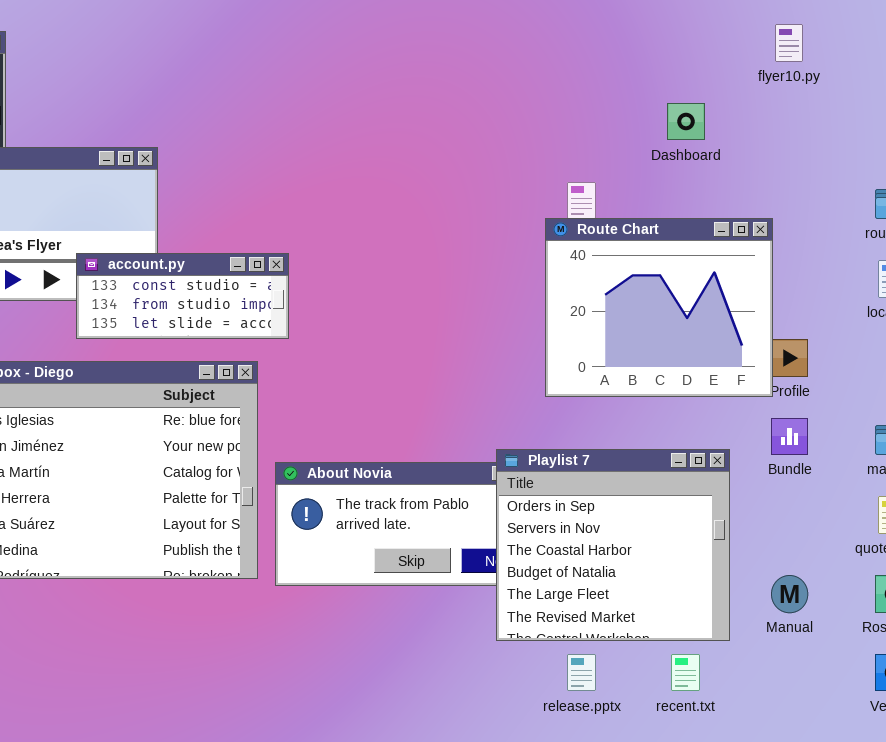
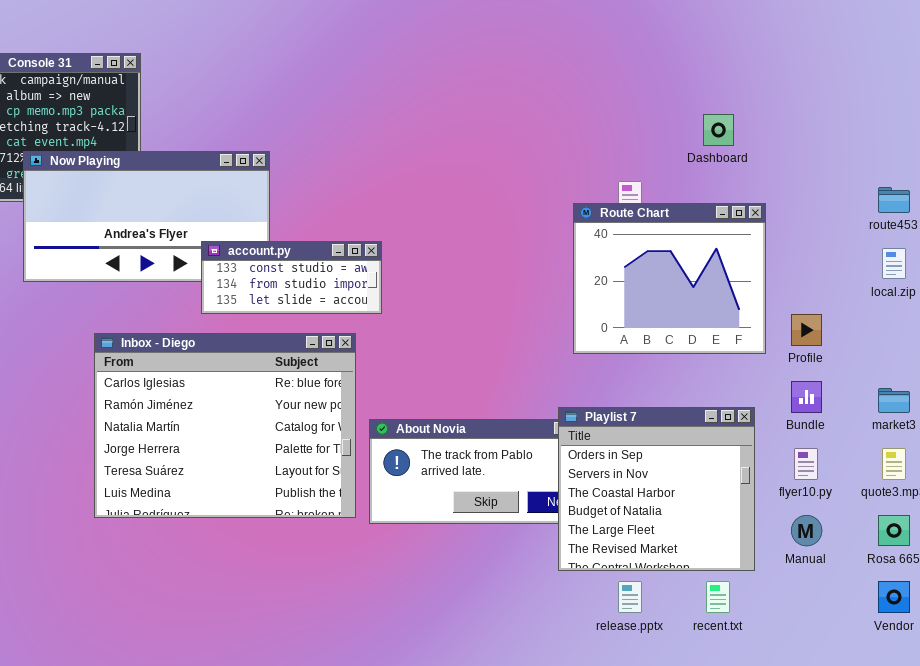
flyer10.py: [775,24,803,62] -> [794,448,818,480], moved
Route Chart: [545,218,773,397] -> [573,203,766,354], moved

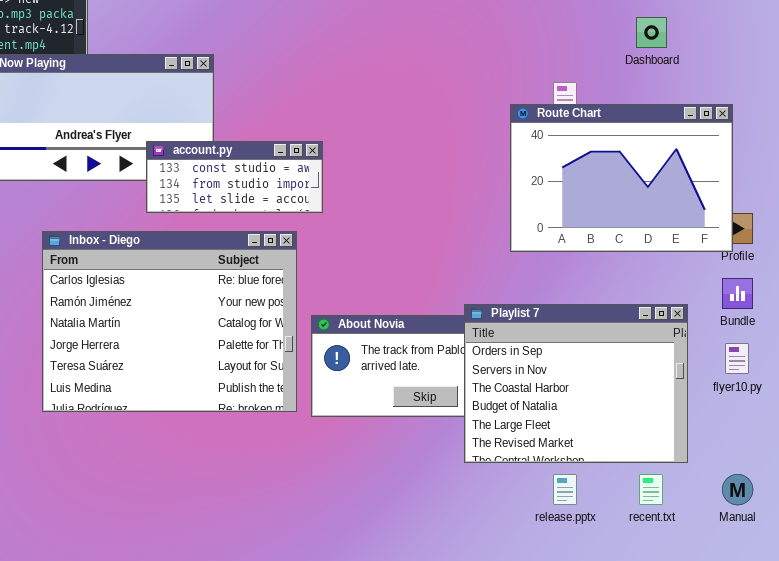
Route Chart: [573,203,766,354] -> [510,104,733,252], resized
Playlist 7: [558,407,755,571] -> [464,304,688,463], resized
Manual: [791,515,822,546] -> [722,474,753,505], moved

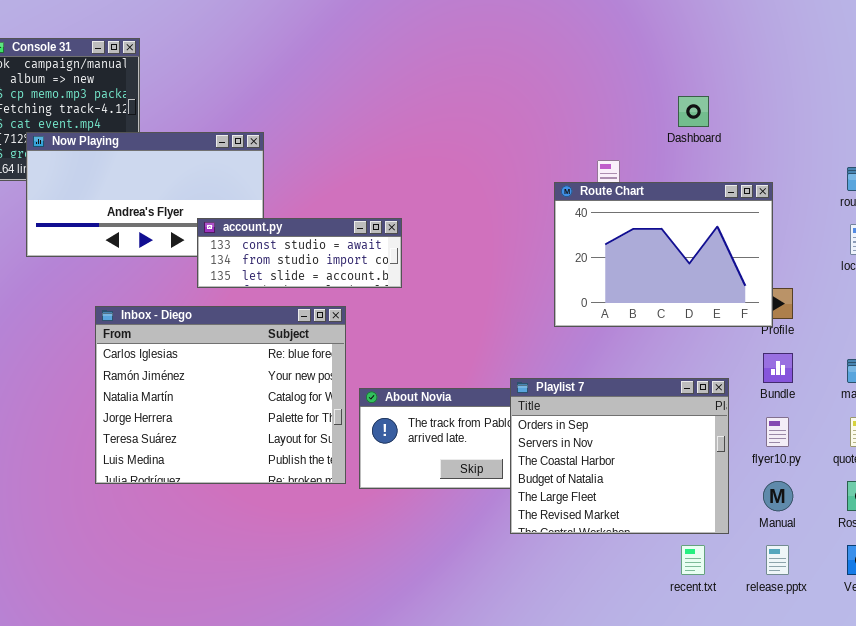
account.py: [146,141,323,213] -> [197,218,402,288], resized
release.pptx: [553,474,577,505] -> [766,545,789,575], moved
Manual: [722,474,753,505] -> [763,481,793,511], moved

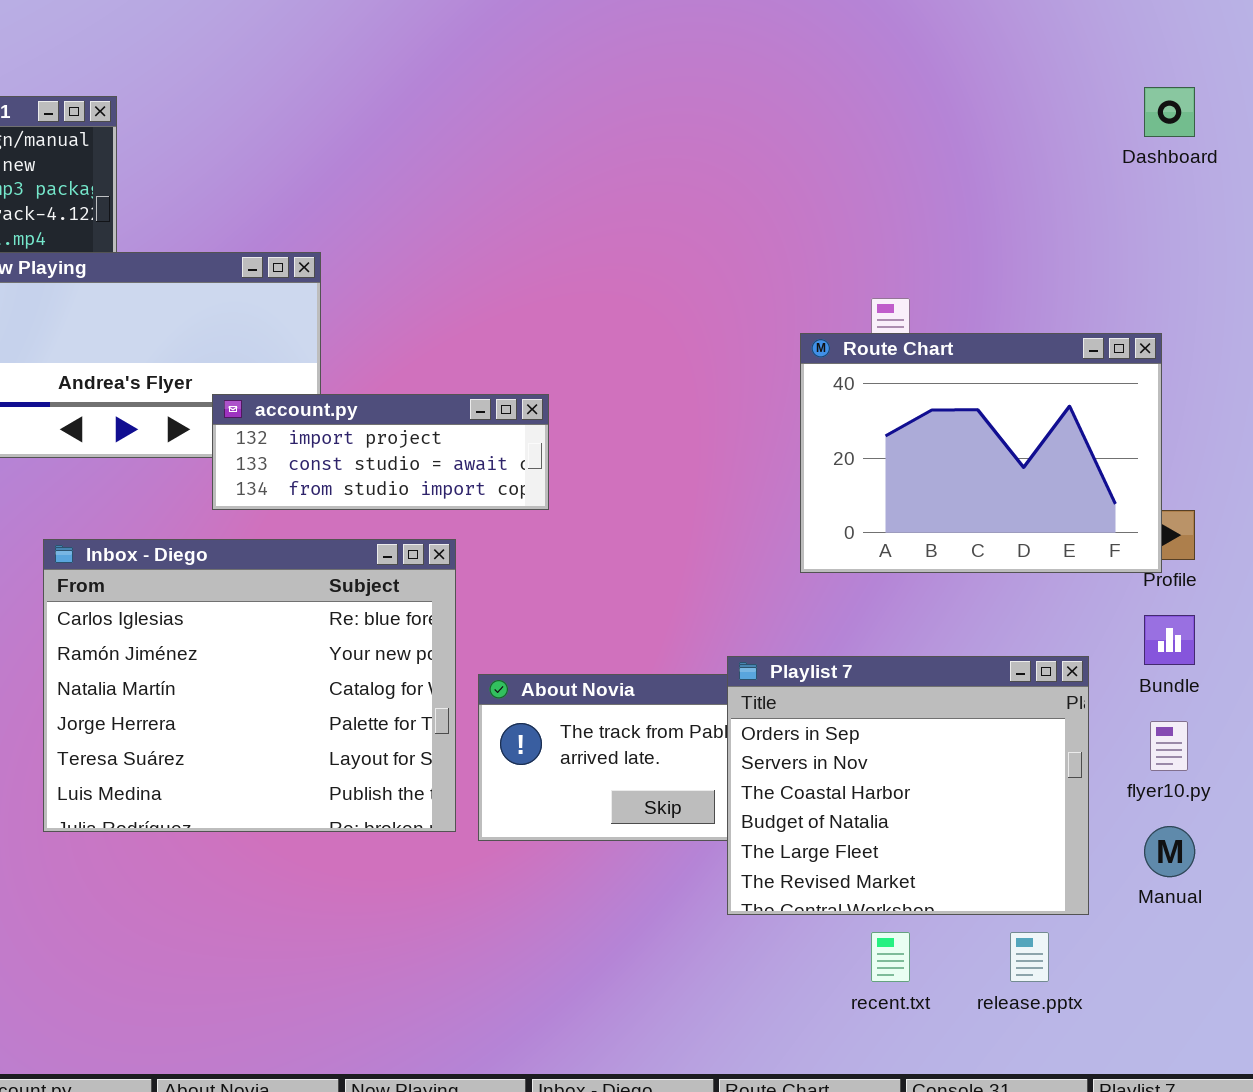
Dashboard: [678,96,709,127] -> [1144,87,1195,137], moved
account.py: [197,218,402,288] -> [212,394,549,510], scrolled up 1 row
recent.txt: [681,545,705,575] -> [871,932,910,982], moved
release.pptx: [766,545,789,575] -> [1010,932,1049,982], moved

